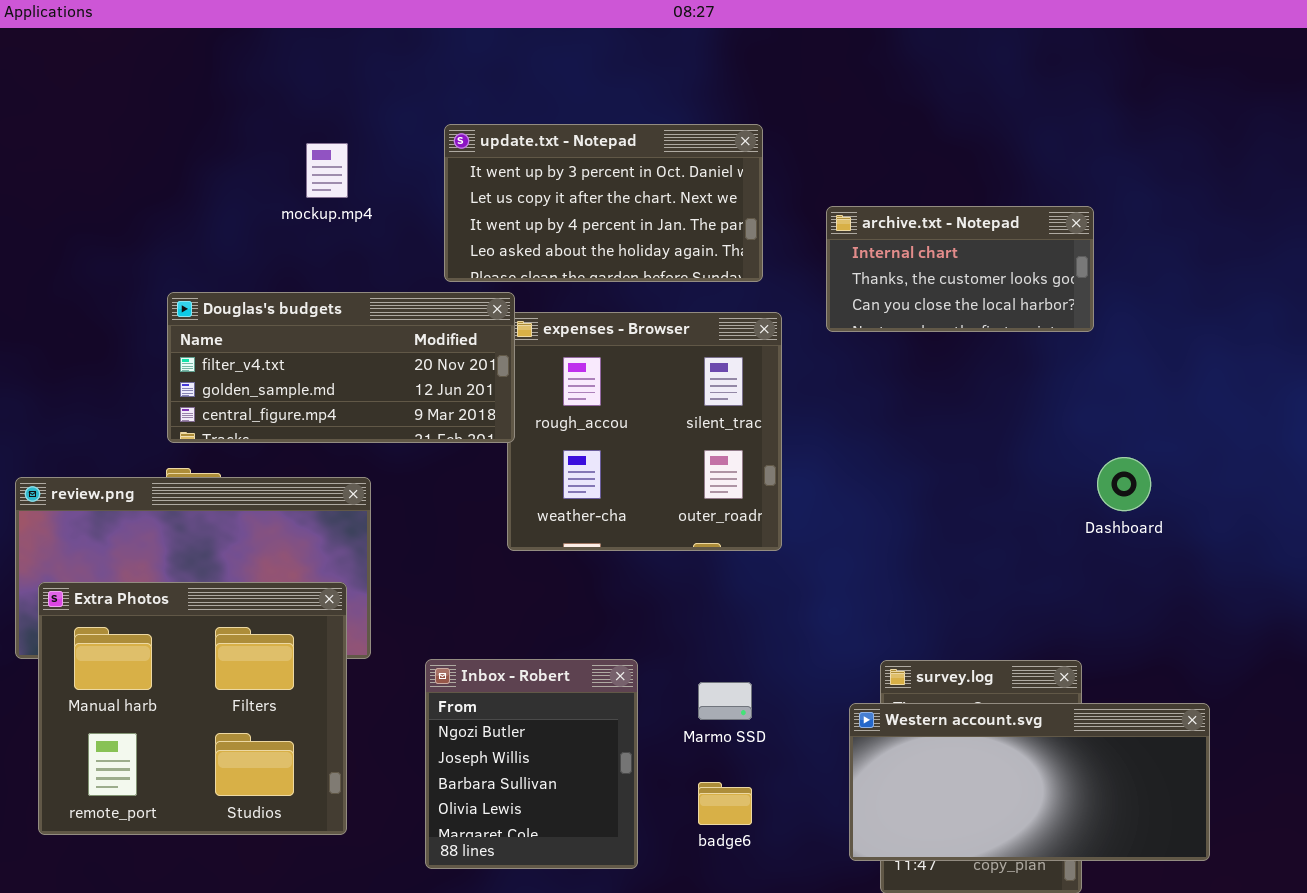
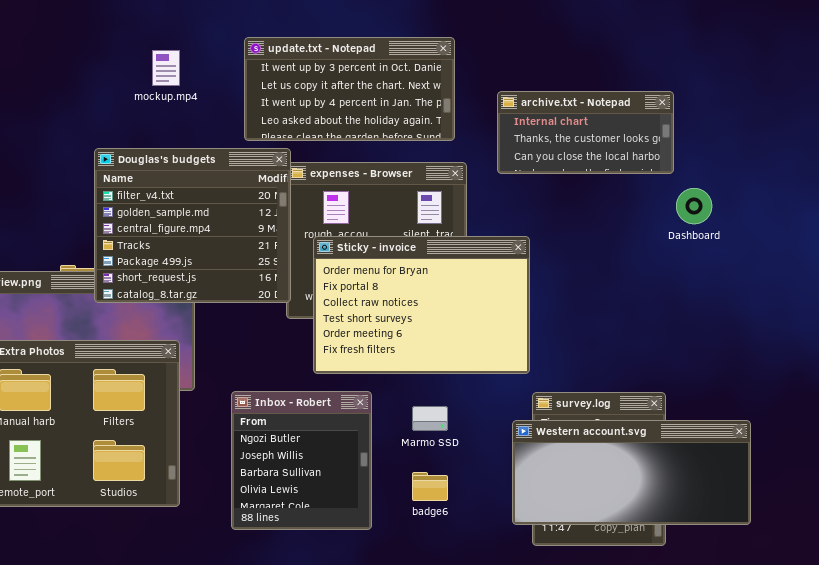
Douglas's budgets: [167,292,515,443] -> [94,148,291,303], resized
Sticky - invoice: none -> [313,236,530,374], opened
Dashboard: [1097,457,1151,511] -> [676,188,712,224], moved

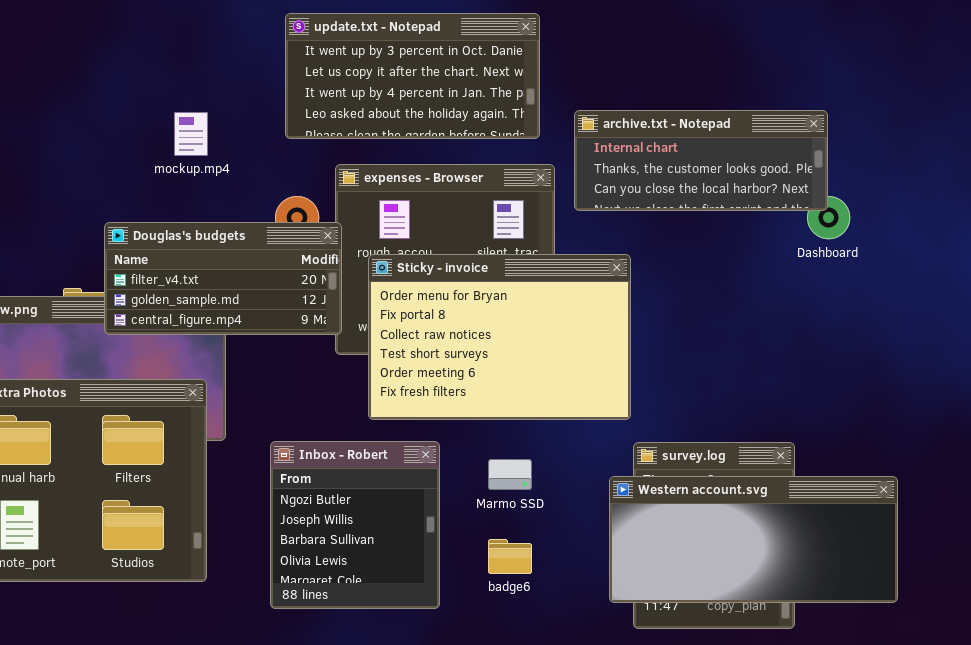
mockup.mp4: [152,50,180,86] -> [174,112,208,156], moved
archive.txt - Notepad: [497,91,674,174] -> [574,110,828,211], moved, resized
Douglas's budgets: [94,148,291,303] -> [104,222,342,335], resized

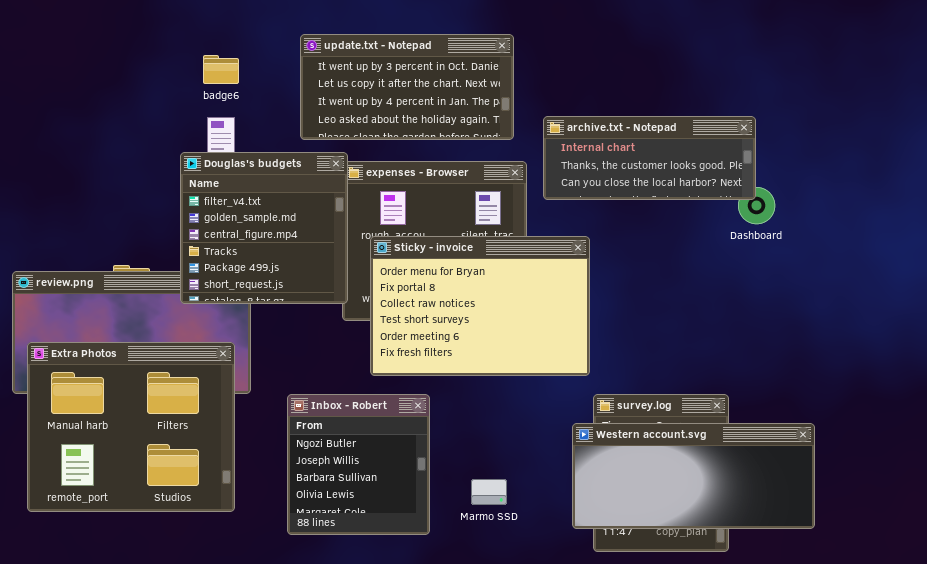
Douglas's budgets: [104,222,342,335] -> [180,152,348,304], resized
Marmo SSD: [488,459,532,490] -> [471,479,507,505], moved
badge6: [488,539,532,574] -> [203,55,239,84], moved

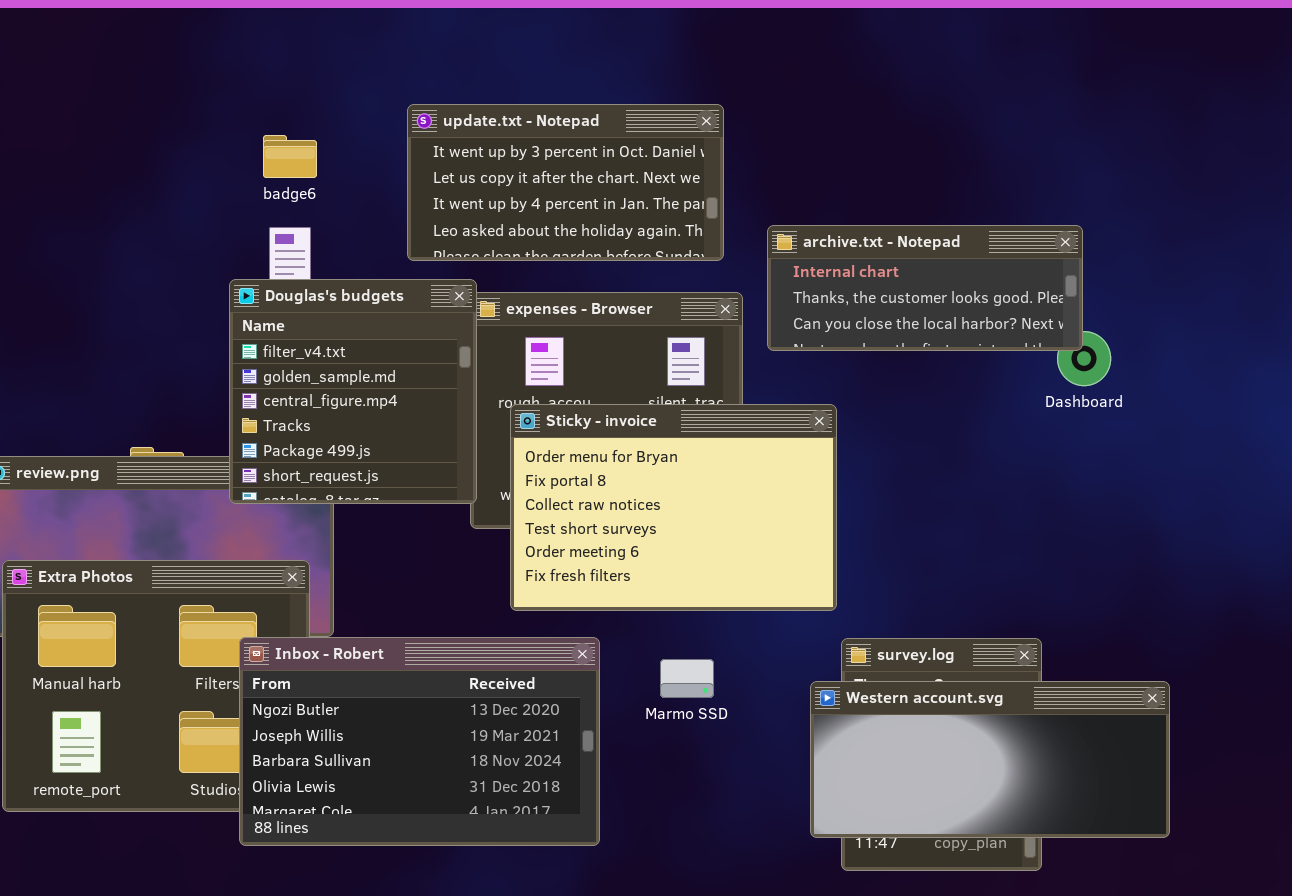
Inbox - Robert: [287,394,430,535] -> [239,637,600,846], resized
Marmo SSD: [471,479,507,505] -> [660,659,714,698], moved

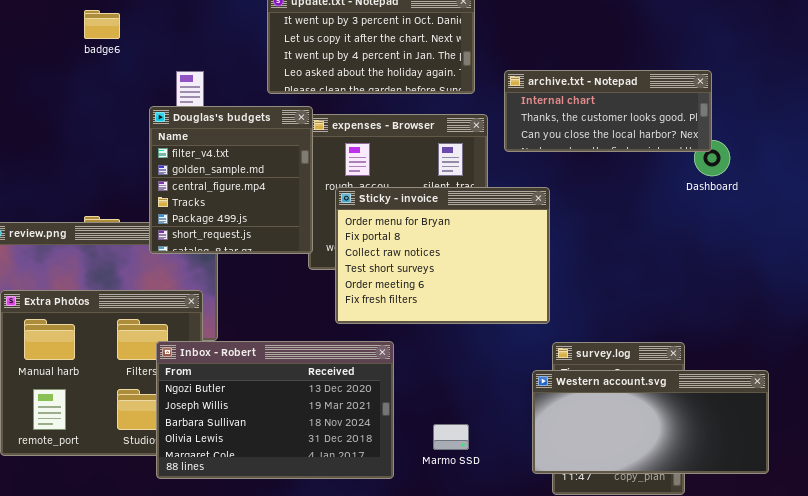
badge6: [263,135,317,178] -> [84,10,120,39], moved
Marmo SSD: [660,659,714,698] -> [433,424,469,450], moved

